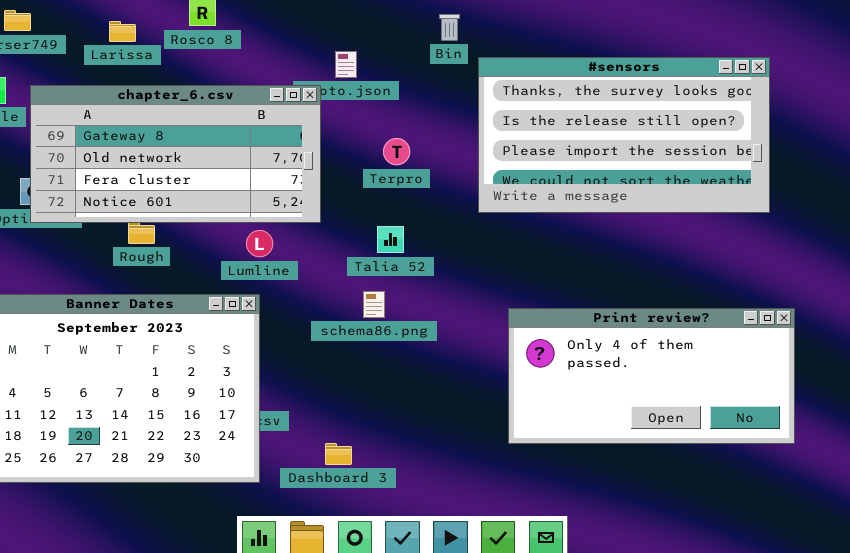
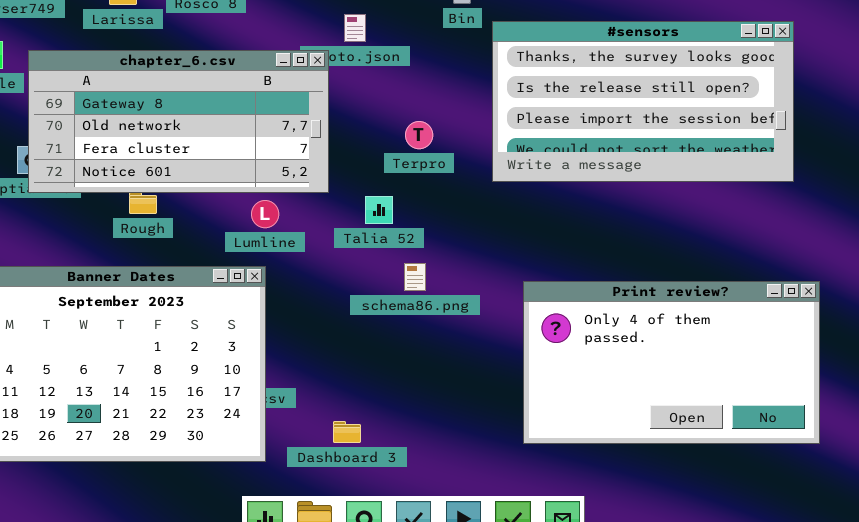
Terpro: [383,138,410,165] -> [405,121,433,149], moved
Talia 52: [377,226,404,253] -> [365,196,393,224], moved
schema86.png: [363,291,385,318] -> [404,263,426,291], moved
Print review?: [508,308,795,444] -> [523,281,820,444], resized

